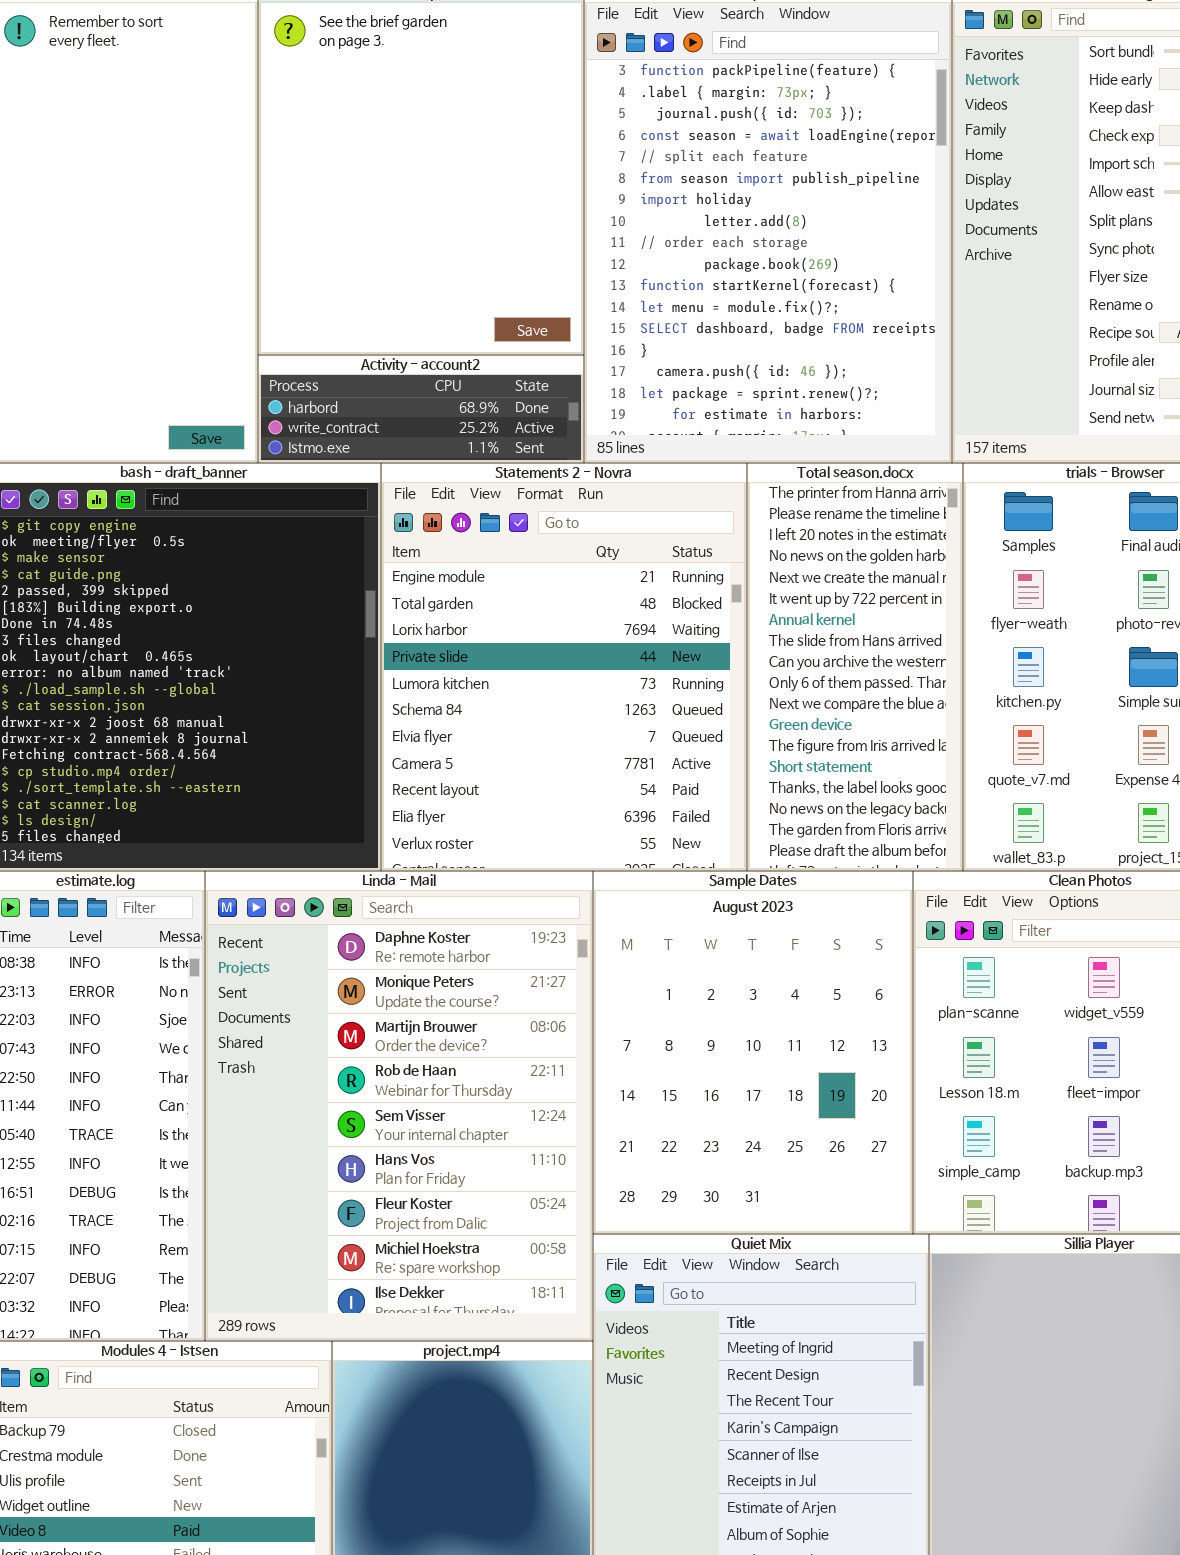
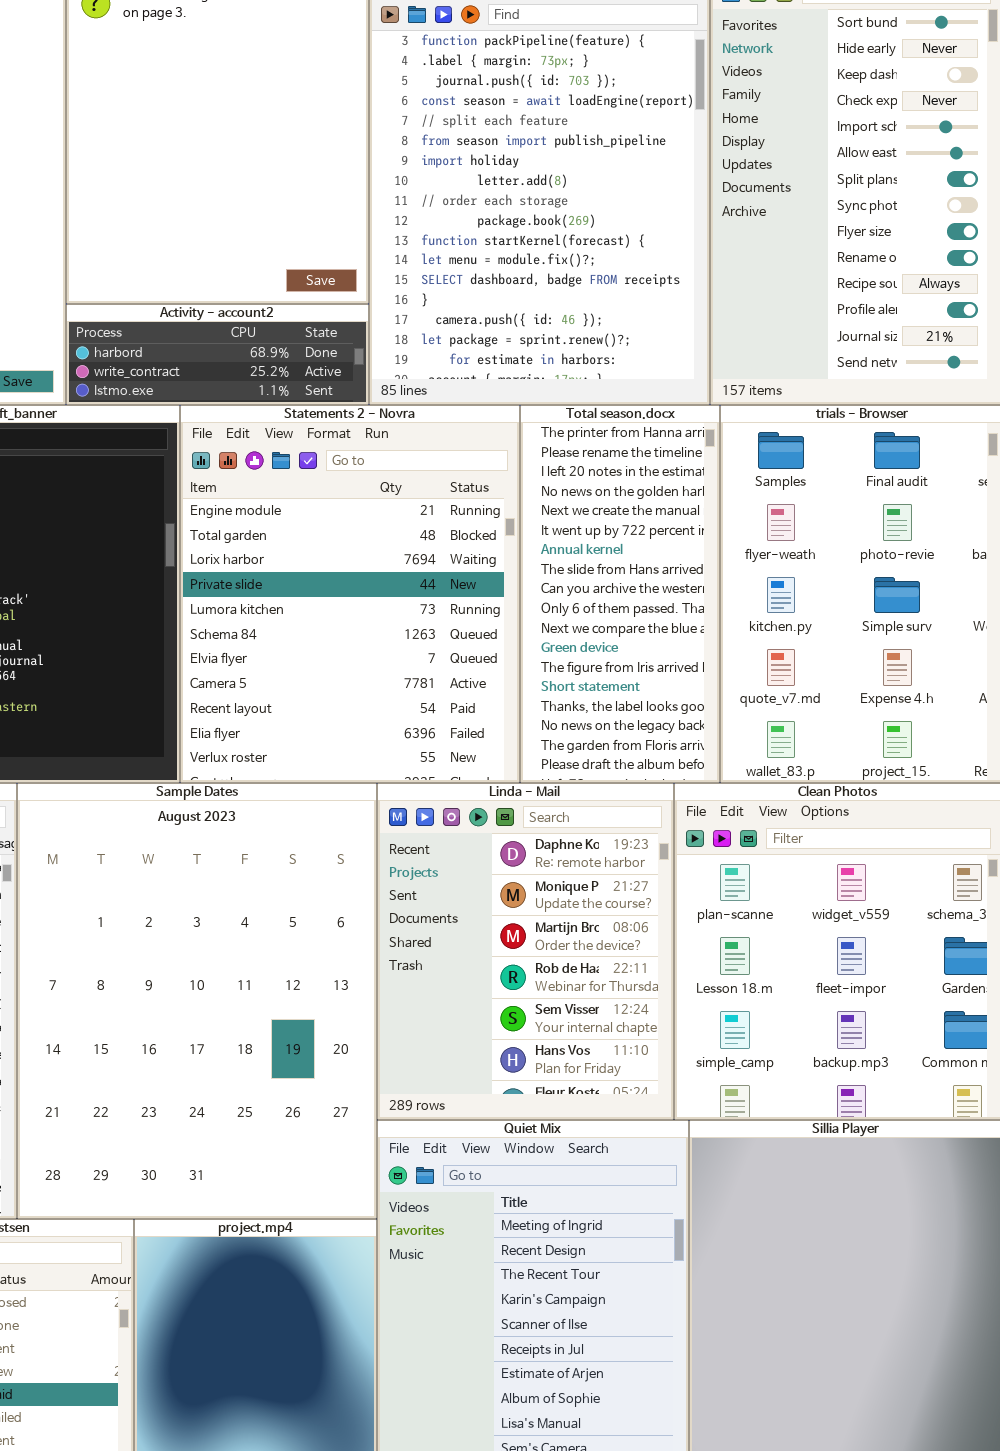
Linda - Mail: [205,871,593,1341] -> [377,783,674,1120], moved, resized
Sample Dates: [593,871,913,1234] -> [17,783,377,1219], moved, resized

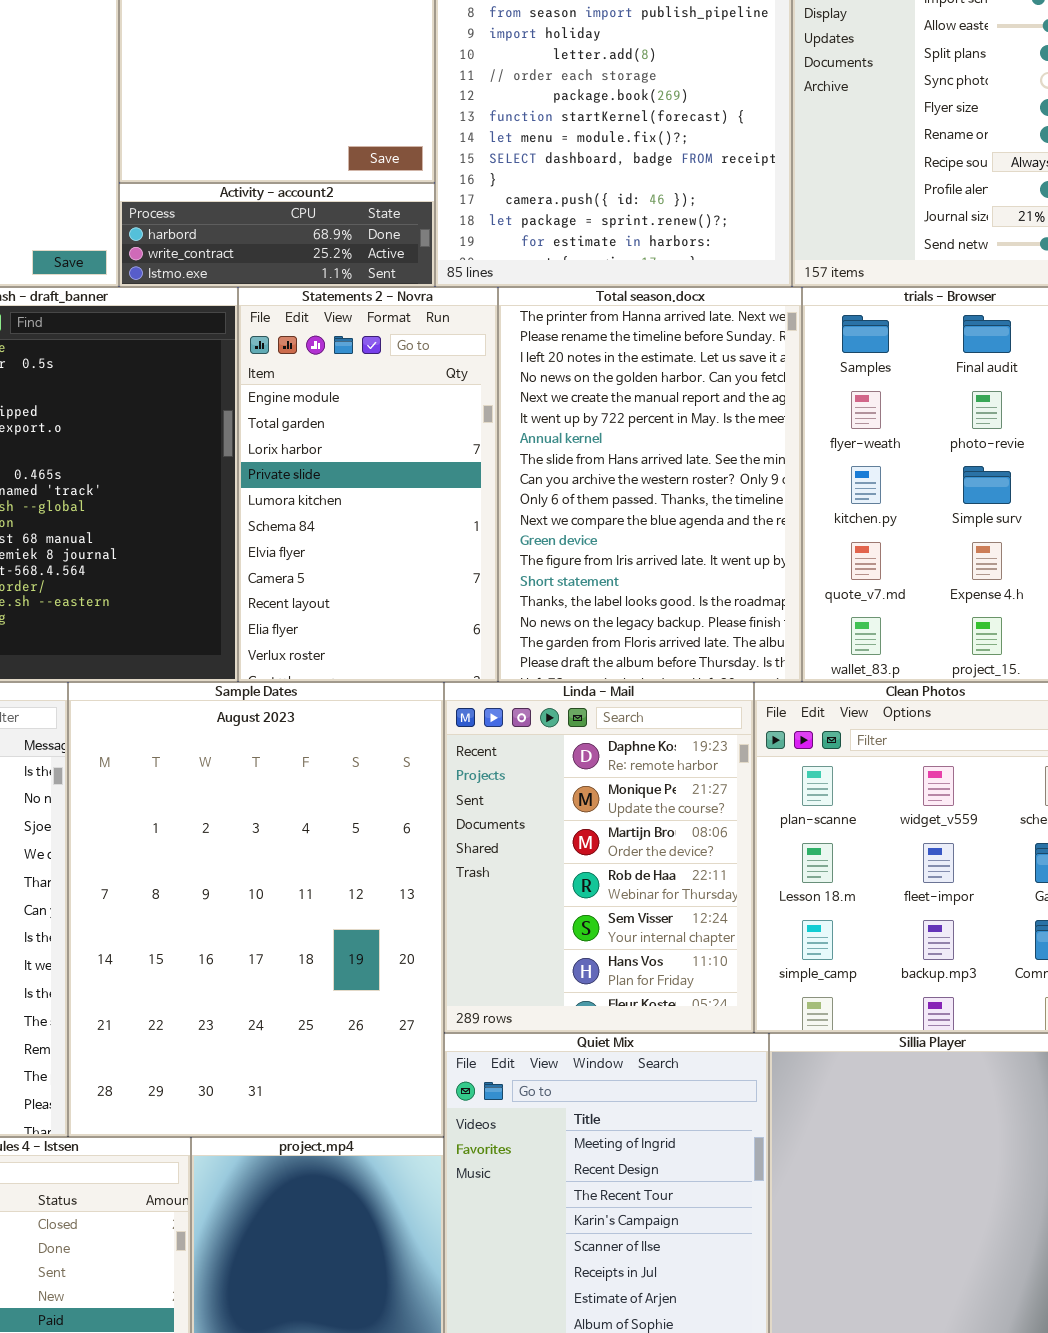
Statements 2 - Novra: [180,405,520,783] -> [238,287,498,682], resized
Total season.docx: [520,405,720,783] -> [498,287,802,682], resized

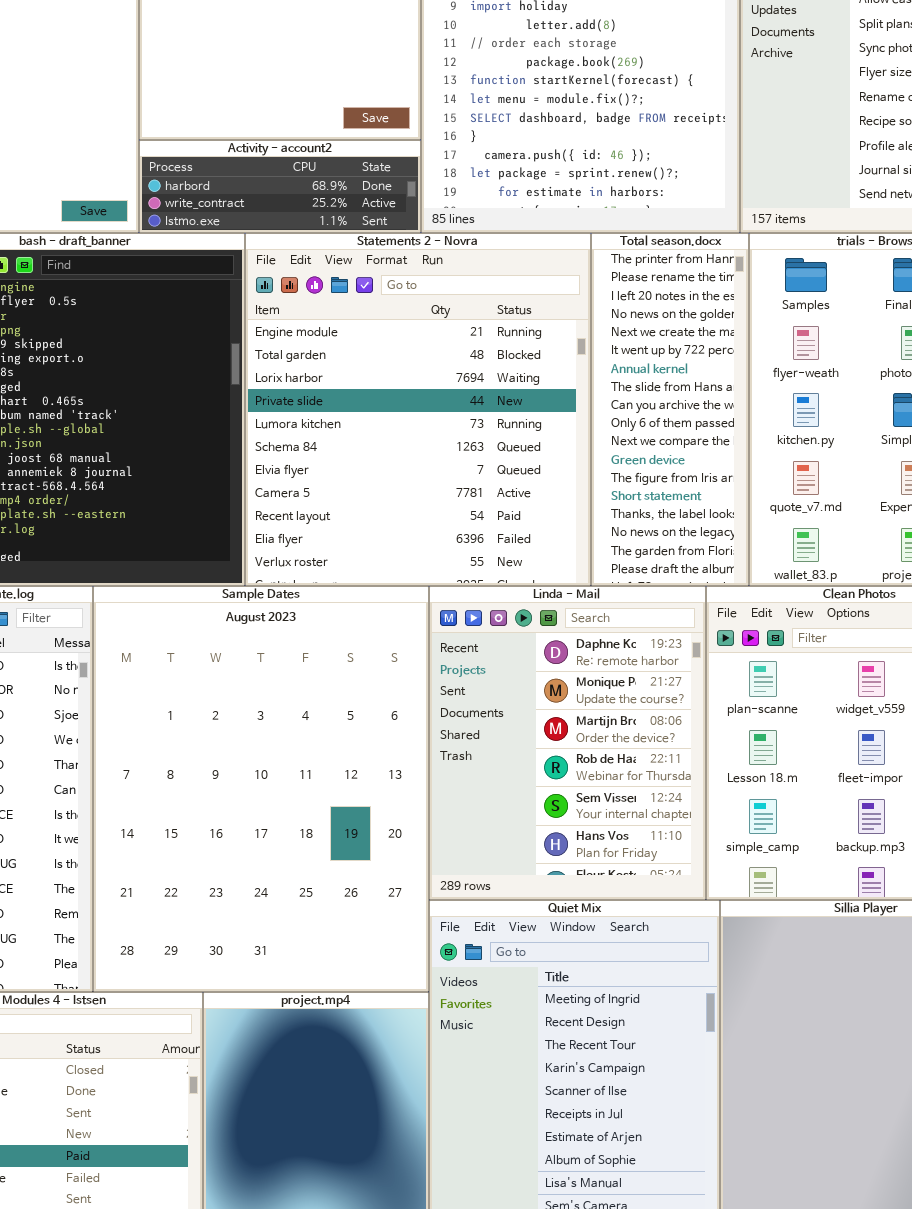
Statements 2 - Novra: [238,287,498,682] -> [245,233,591,586], resized
Total season.docx: [498,287,802,682] -> [591,233,749,586], resized

